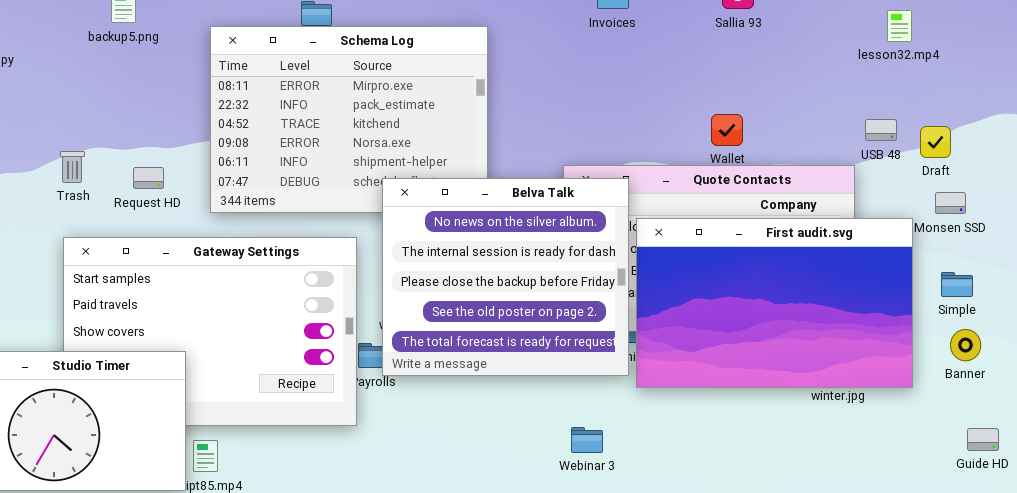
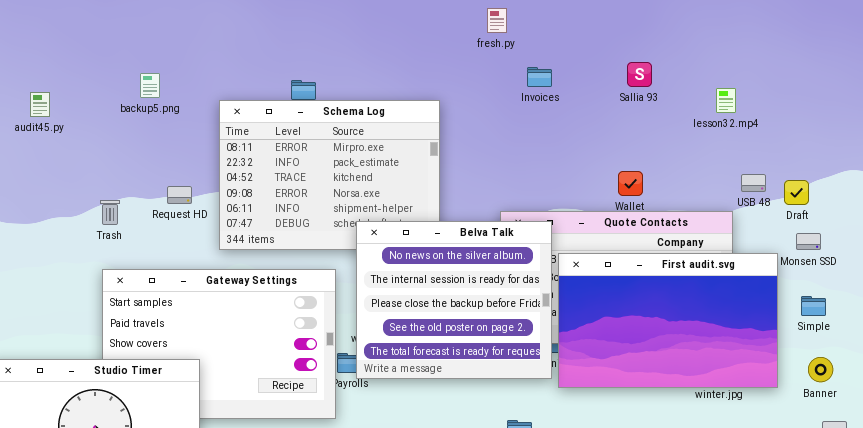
lesson32.mp4: [887,10,912,42] -> [716,88,736,113], moved
Request HD: [133,167,164,189] -> [167,186,192,204], moved
Banner: [950,329,981,361] -> [808,357,833,382], moved

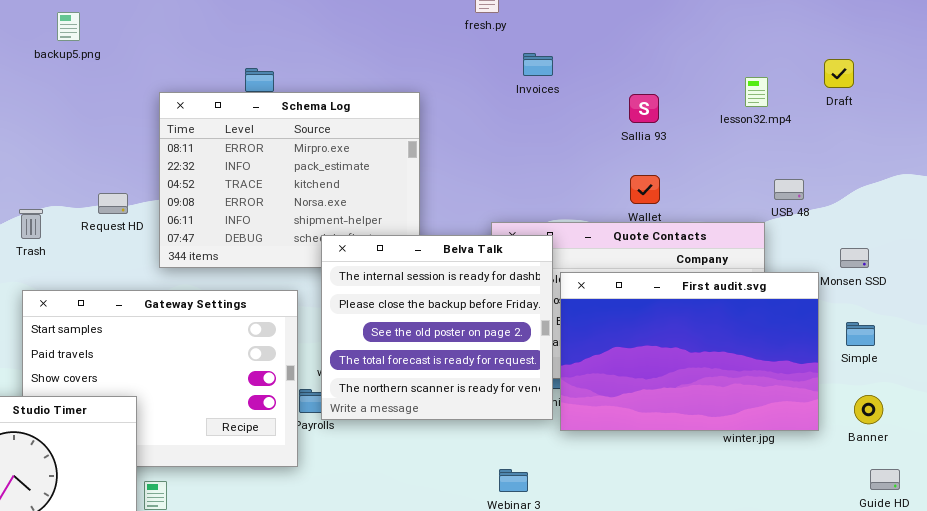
Sallia 93: [627,62,652,87] -> [629,94,659,123], moved
backup5.png: [140,73,160,98] -> [57,12,80,41], moved
Draft: [784,180,809,205] -> [824,59,854,88], moved
Belva Talk: [356,221,552,379] -> [321,235,553,420], scrolled down 1 row

